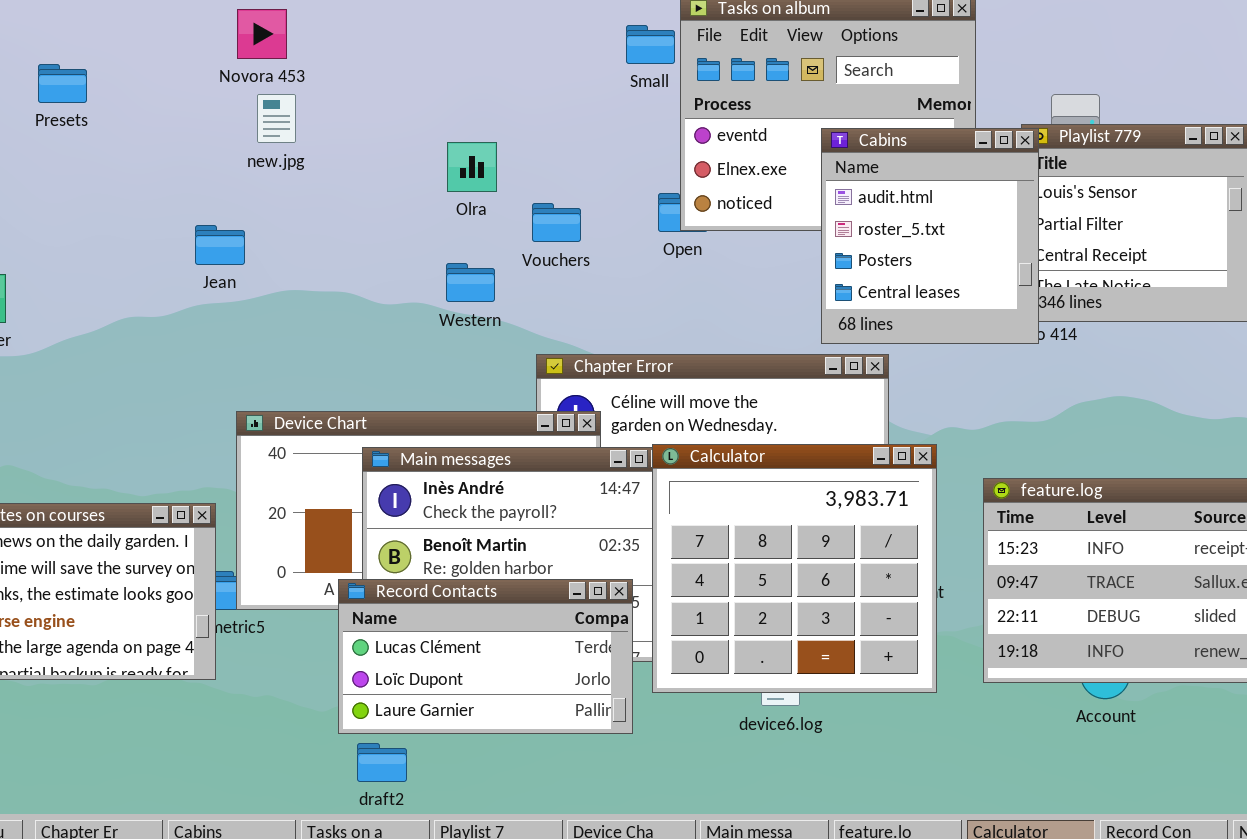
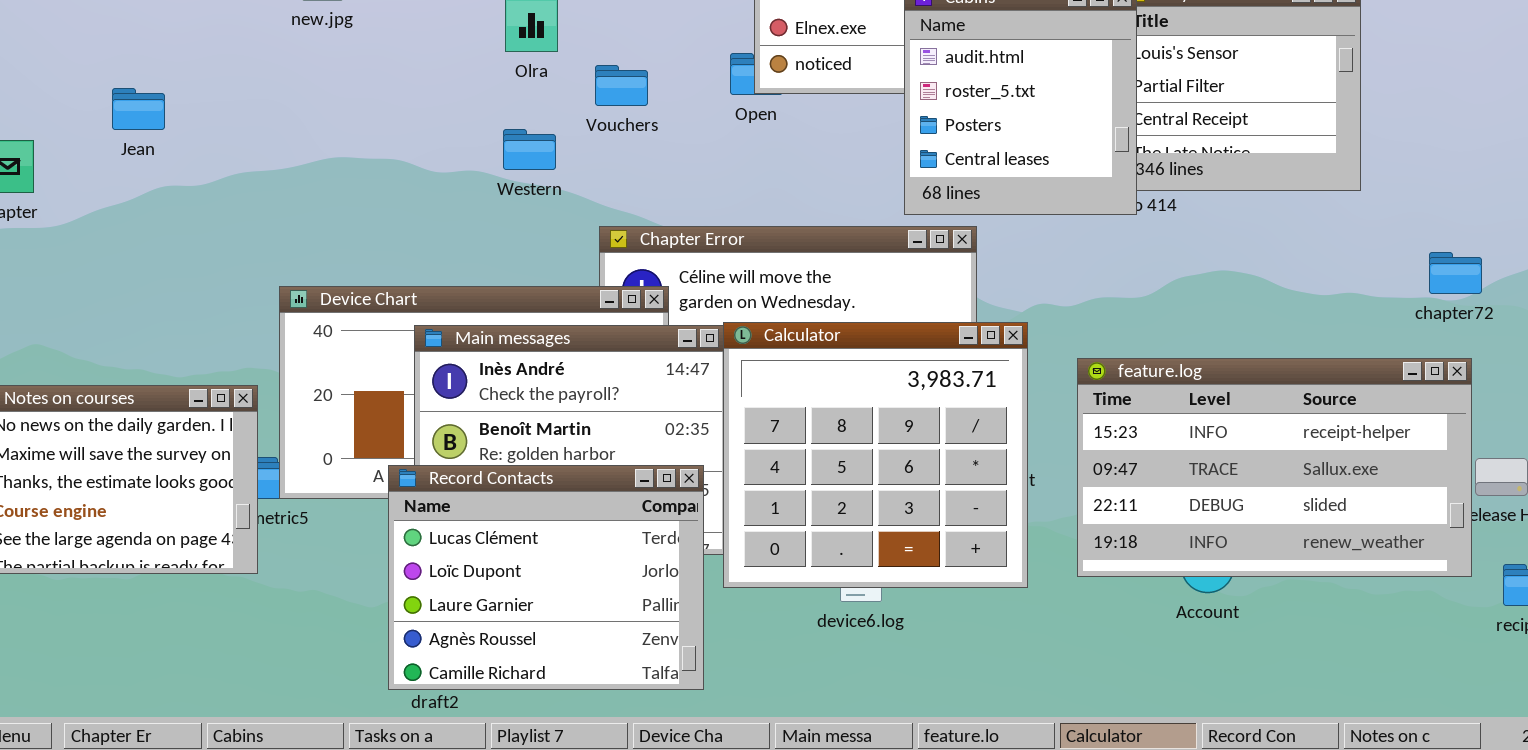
Jean: [195,225,245,265] -> [112,88,165,130], moved
Record Contacts: [338,579,633,734] -> [388,465,704,690], resized

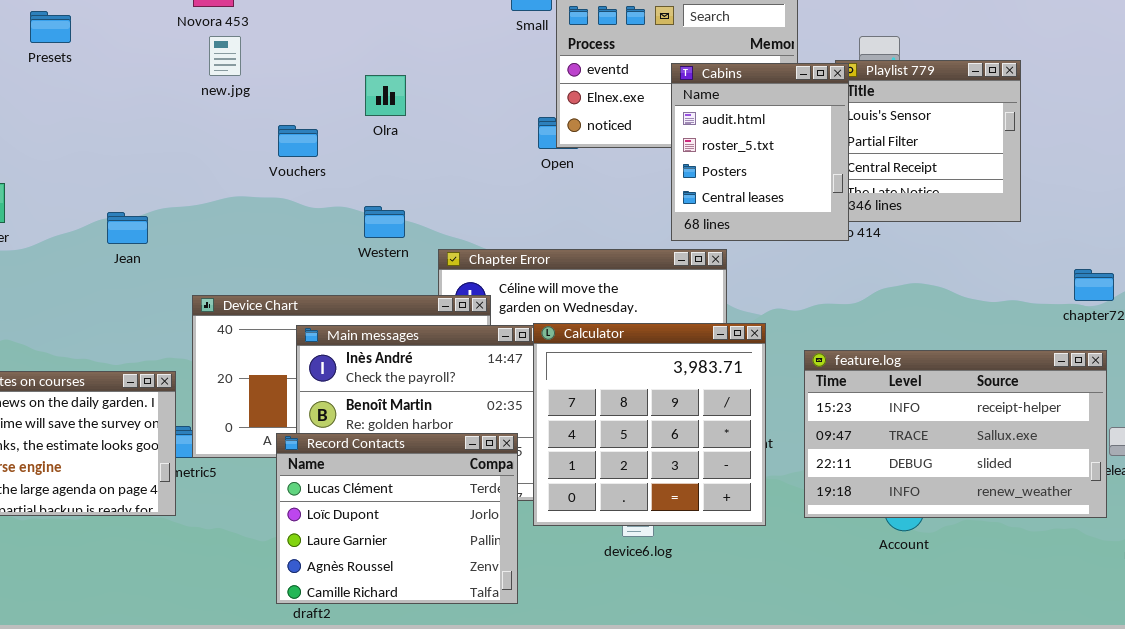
Vouchers: [595,65,648,106] -> [278,125,318,157], moved
Jean: [112,88,165,130] -> [107,212,148,244], moved
Western: [503,129,556,170] -> [364,206,405,238], moved

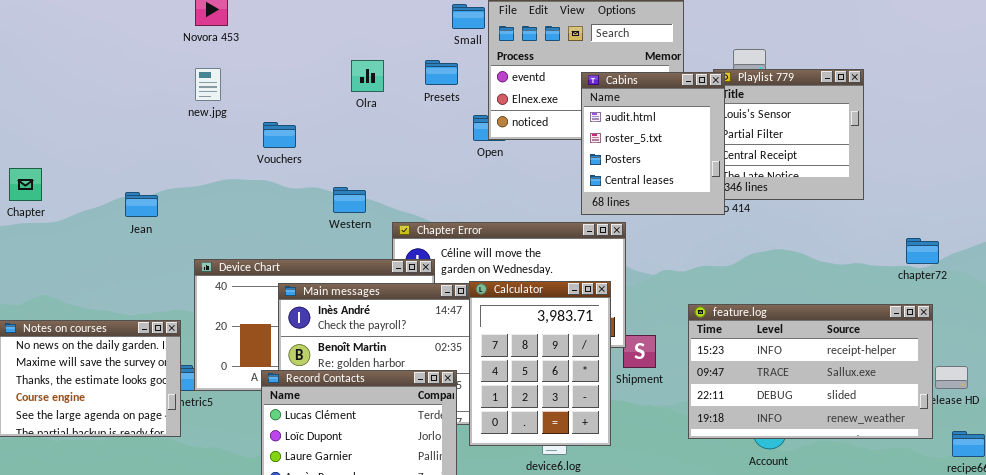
Presets: [30,11,71,43] -> [425,60,458,85], moved
new.jpg: [209,36,241,76] -> [195,68,221,101], moved
Olra: [365,75,406,116] -> [351,60,384,92], moved
Calculator: [533,323,766,526] -> [469,281,611,446], resized

